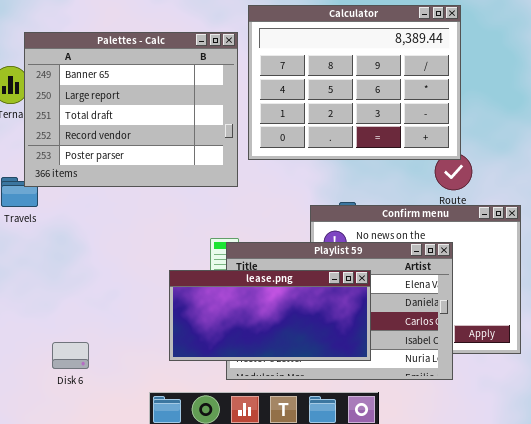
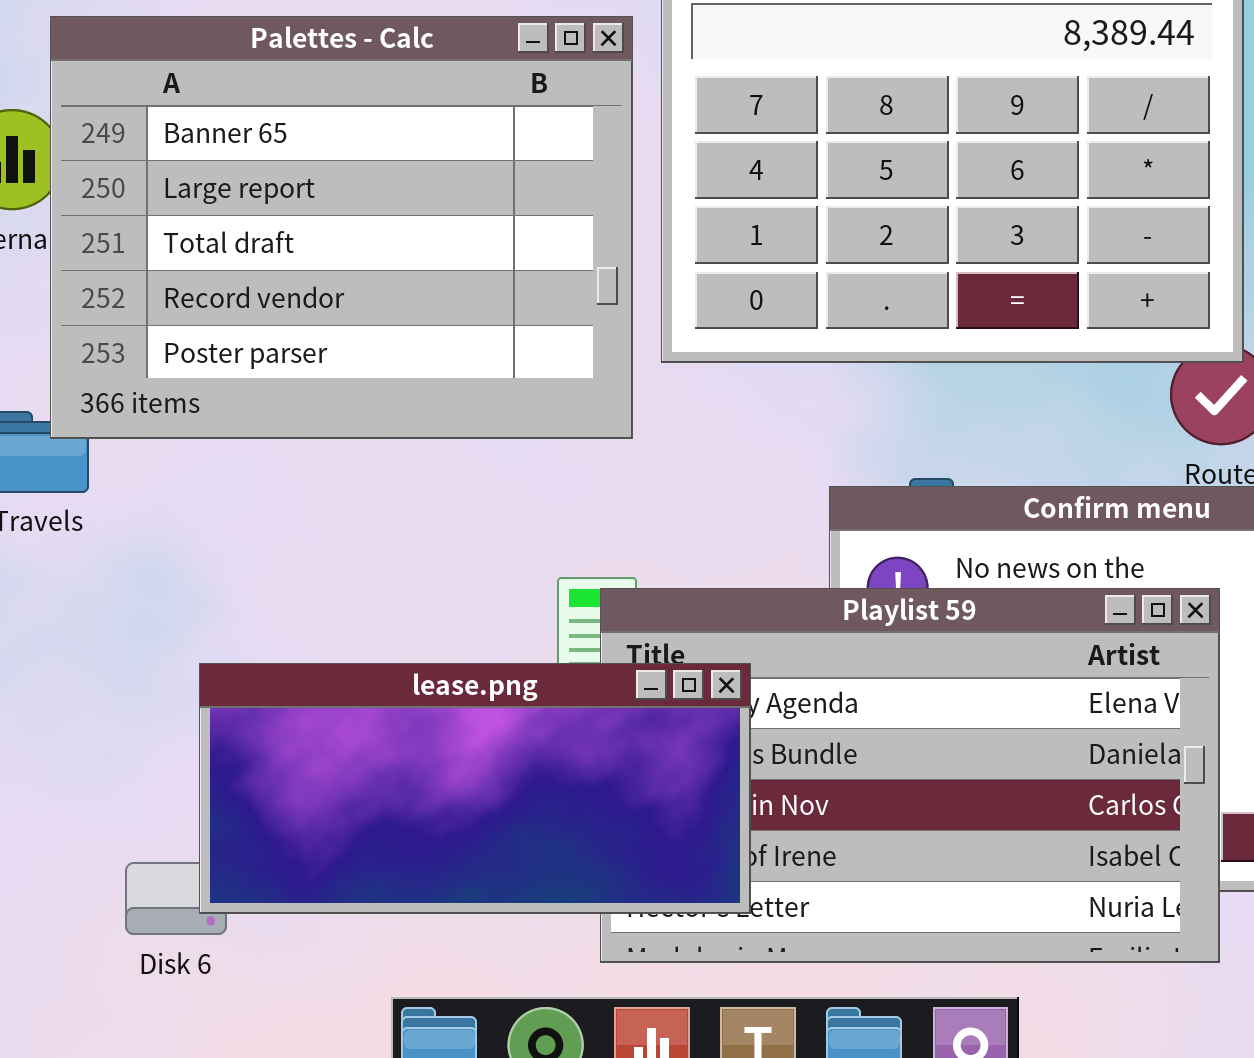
lease.png: [169,270,371,361] -> [199,663,751,914], moved

